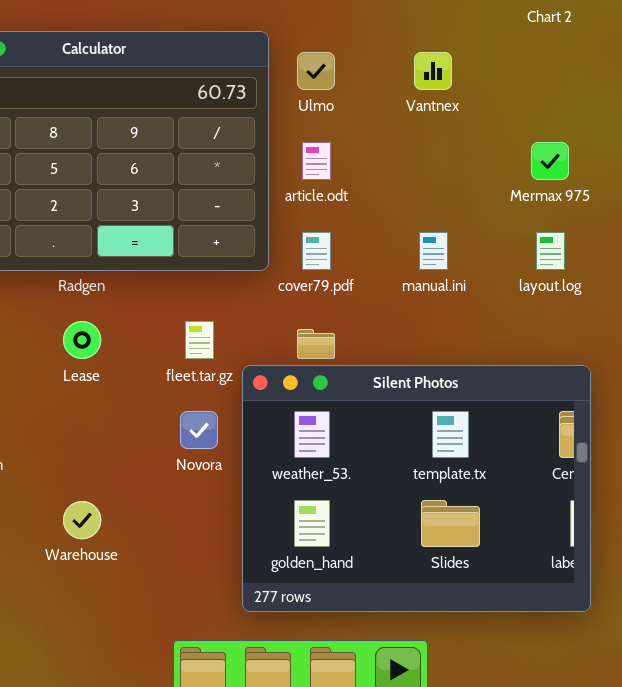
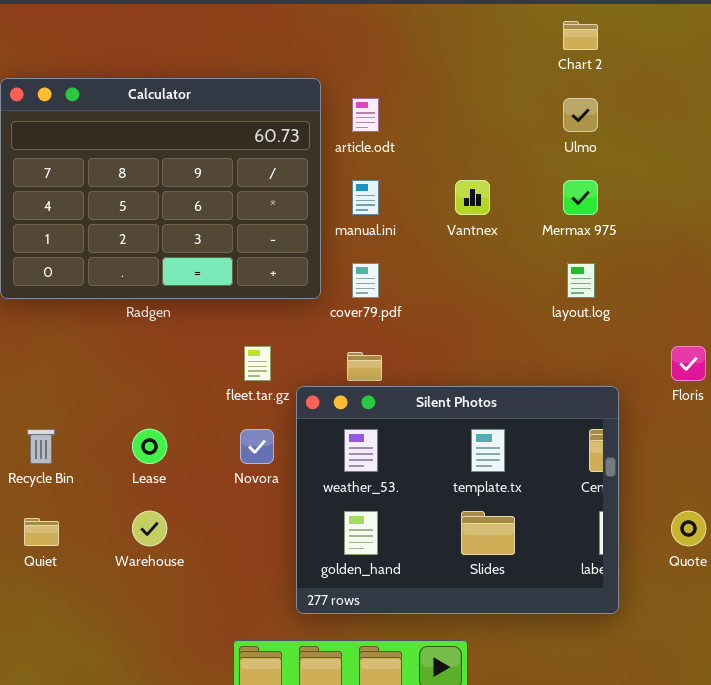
Ulmo: [297,52,335,90] -> [563,98,598,132], moved
Vantnex: [414,52,452,90] -> [455,180,490,215], moved
article.odt: [302,142,331,180] -> [352,98,379,132], moved
manual.ini: [419,232,448,270] -> [352,180,379,215], moved
Lease: [63,321,101,359] -> [132,429,167,464], moved

